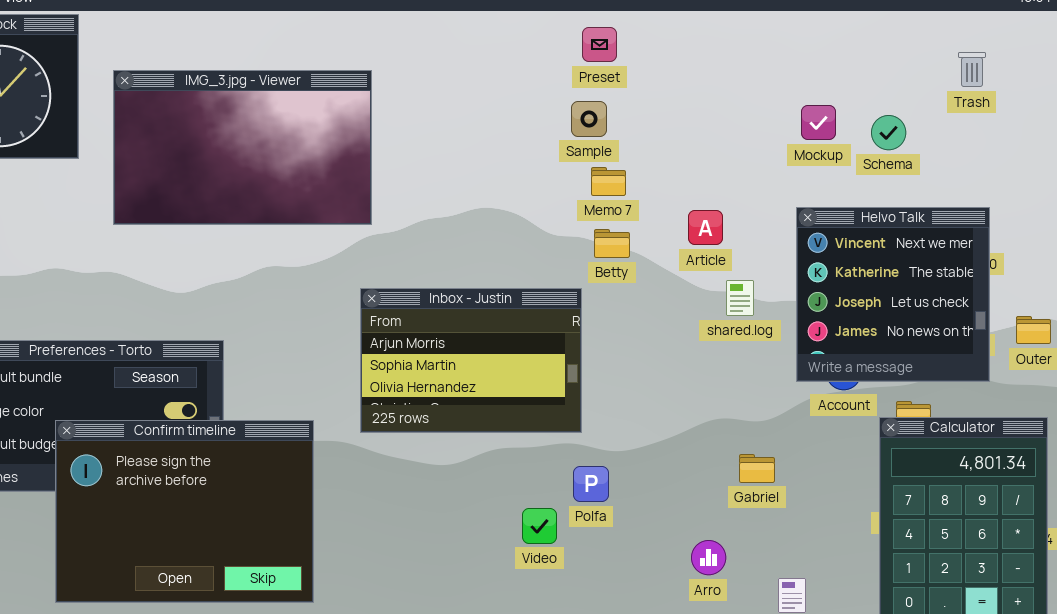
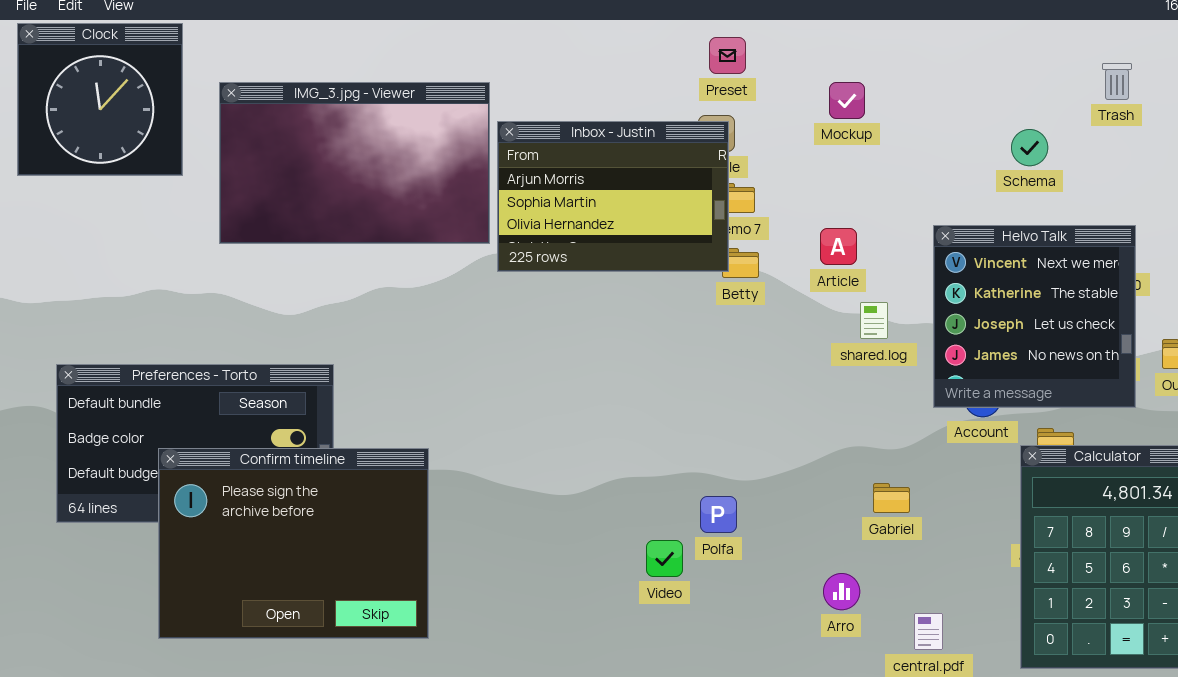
Mockup: [801,105,836,140] -> [829,82,865,119], moved
Inbox - Justin: [360,288,582,433] -> [497,121,729,272], moved

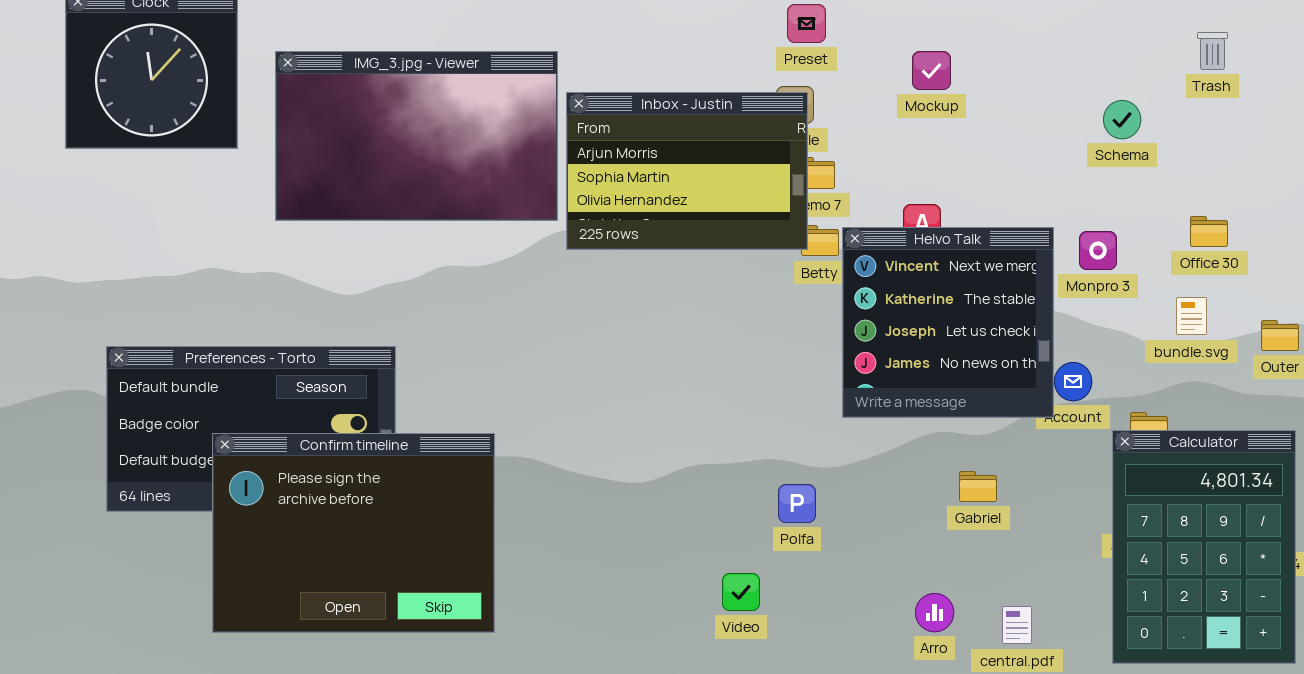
Helvo Talk: [933,225,1136,408] -> [842,227,1054,418], moved
Video: [646,540,683,577] -> [722,573,760,611], moved
Arro: [823,573,860,610] -> [915,593,954,632], moved

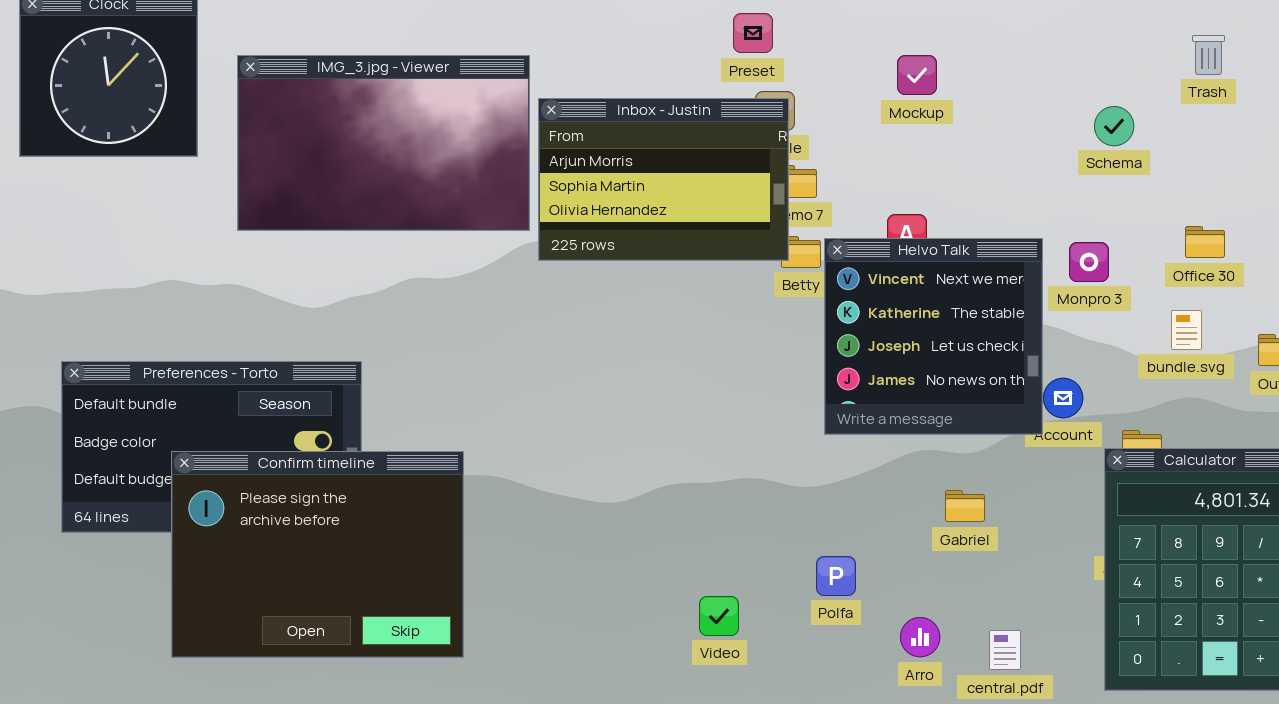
Preset: [787,4,826,43] -> [733,13,773,53], moved
Polfa: [778,484,816,523] -> [816,556,856,596], moved

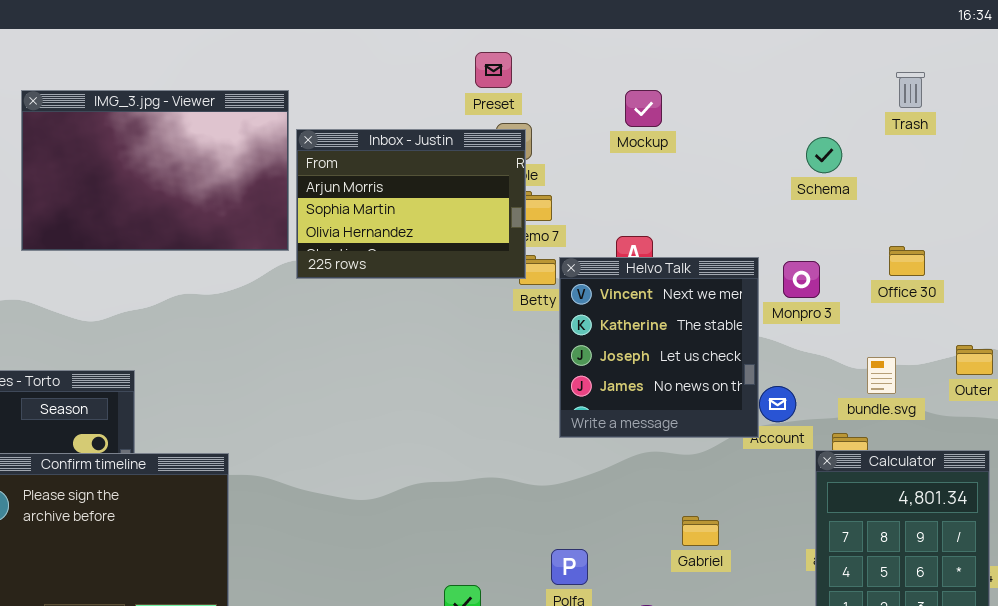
bundle.svg: [1171,310,1202,350] -> [867,357,896,394], moved
Gabriel: [945,490,985,522] -> [682,516,719,546], moved

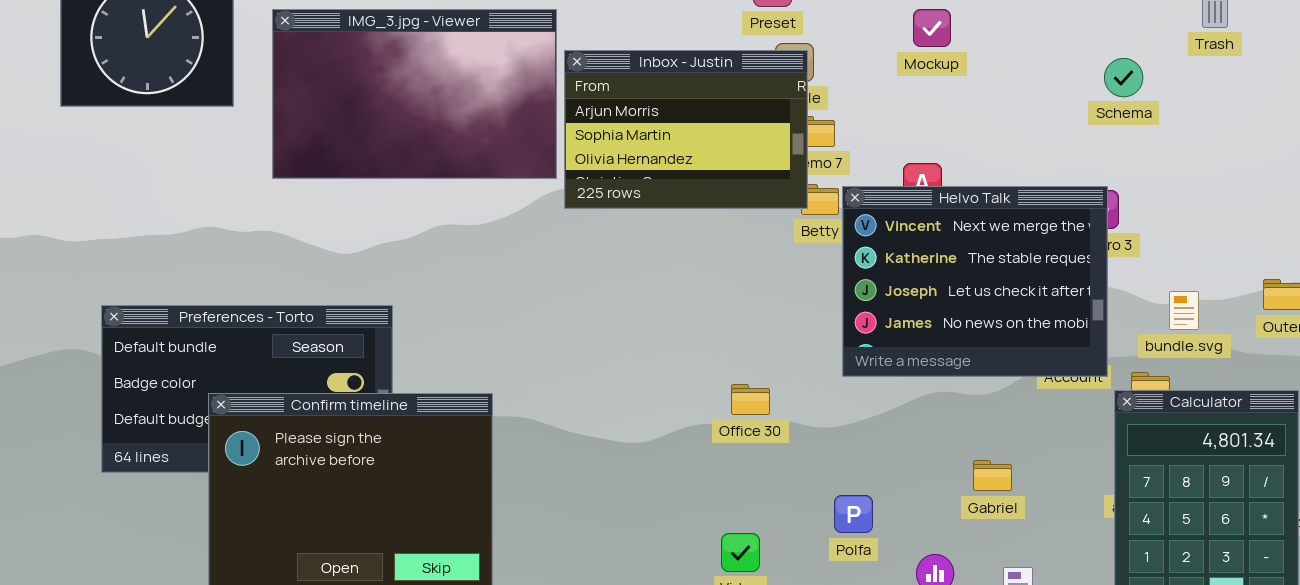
Office 30: [889,246,925,276] -> [731,384,770,415], moved
Helvo Talk: [559,257,759,438] -> [842,186,1108,377], resized

